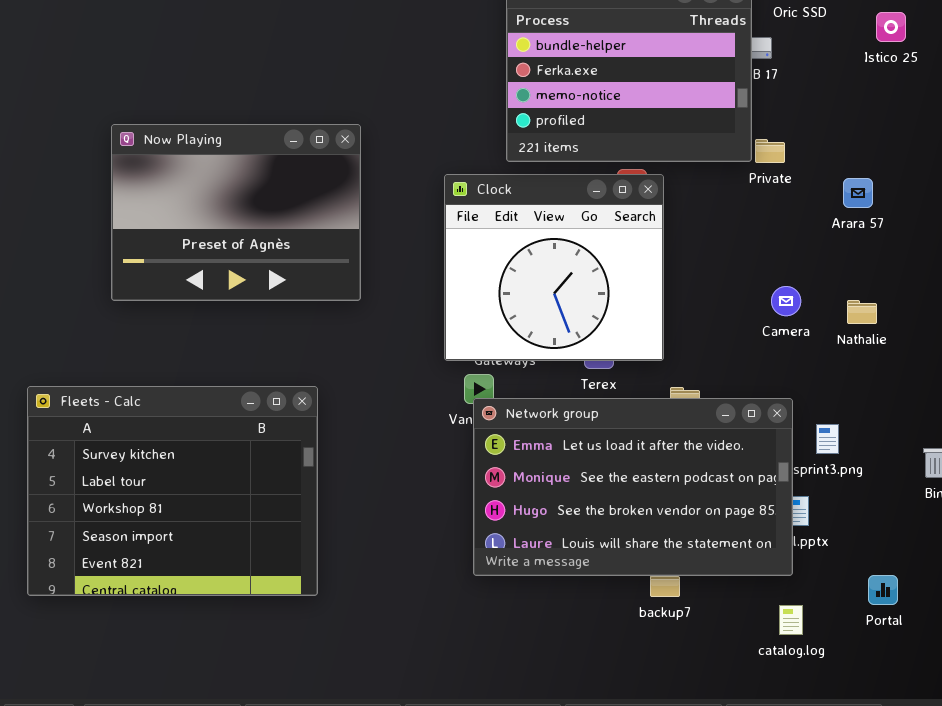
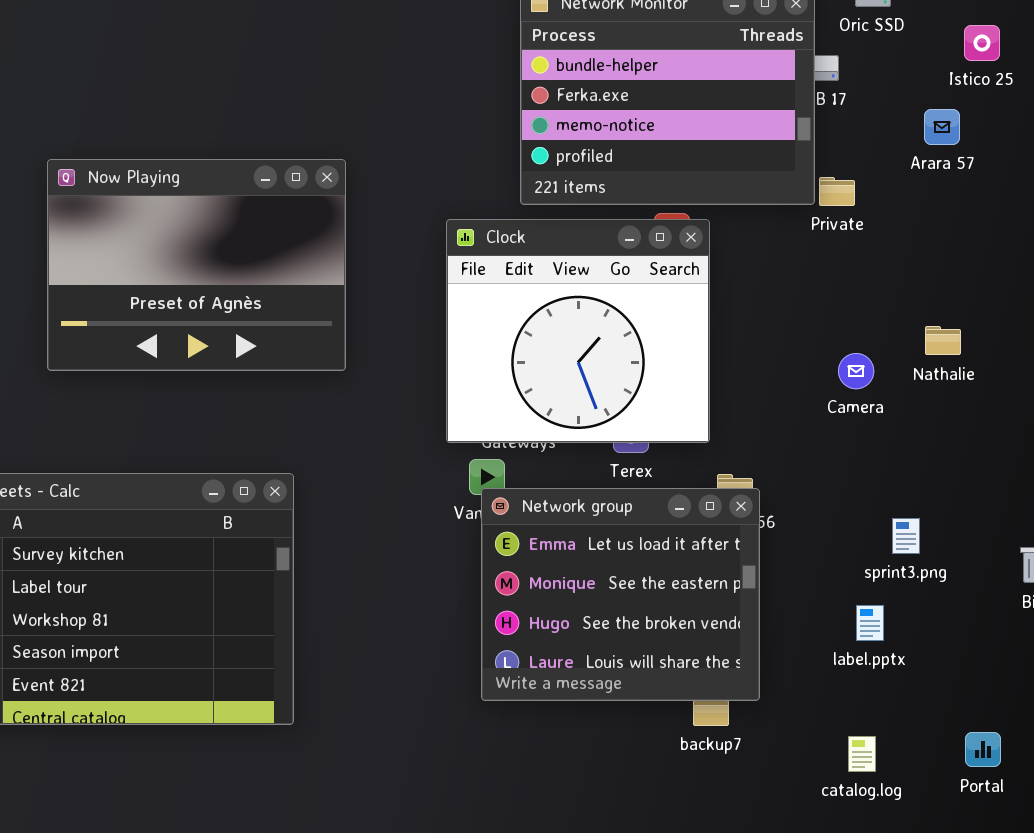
Arara 57: [843,178,873,208] -> [924,109,960,145], moved
Nathalie: [847,300,877,324] -> [925,326,961,355], moved
Network group: [473,398,793,576] -> [481,488,760,701], resized
Portal: [868,575,898,605] -> [965,732,1001,767], moved

